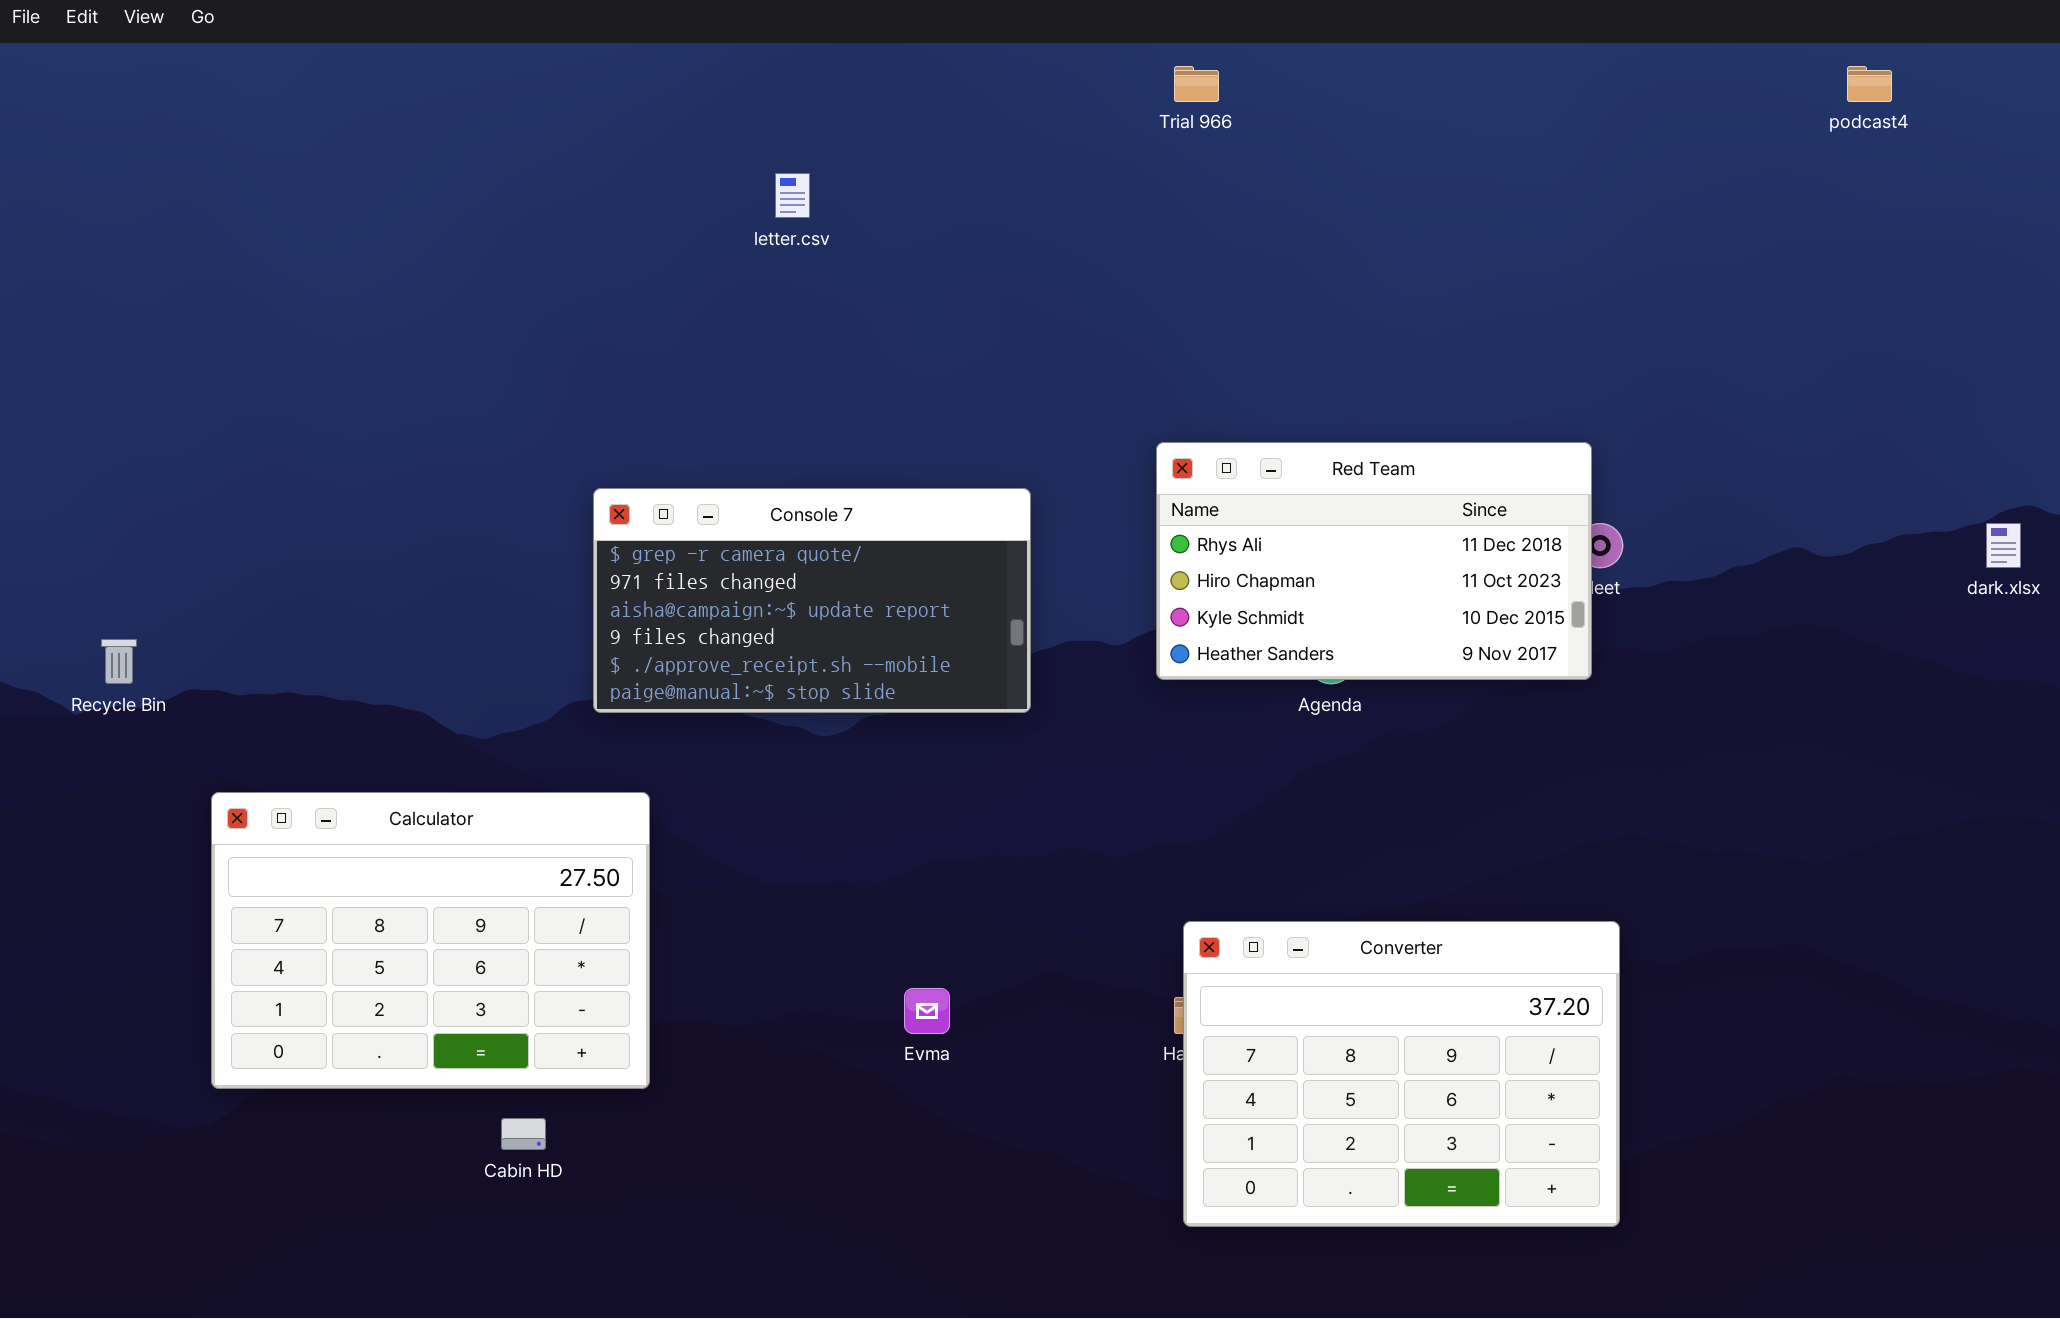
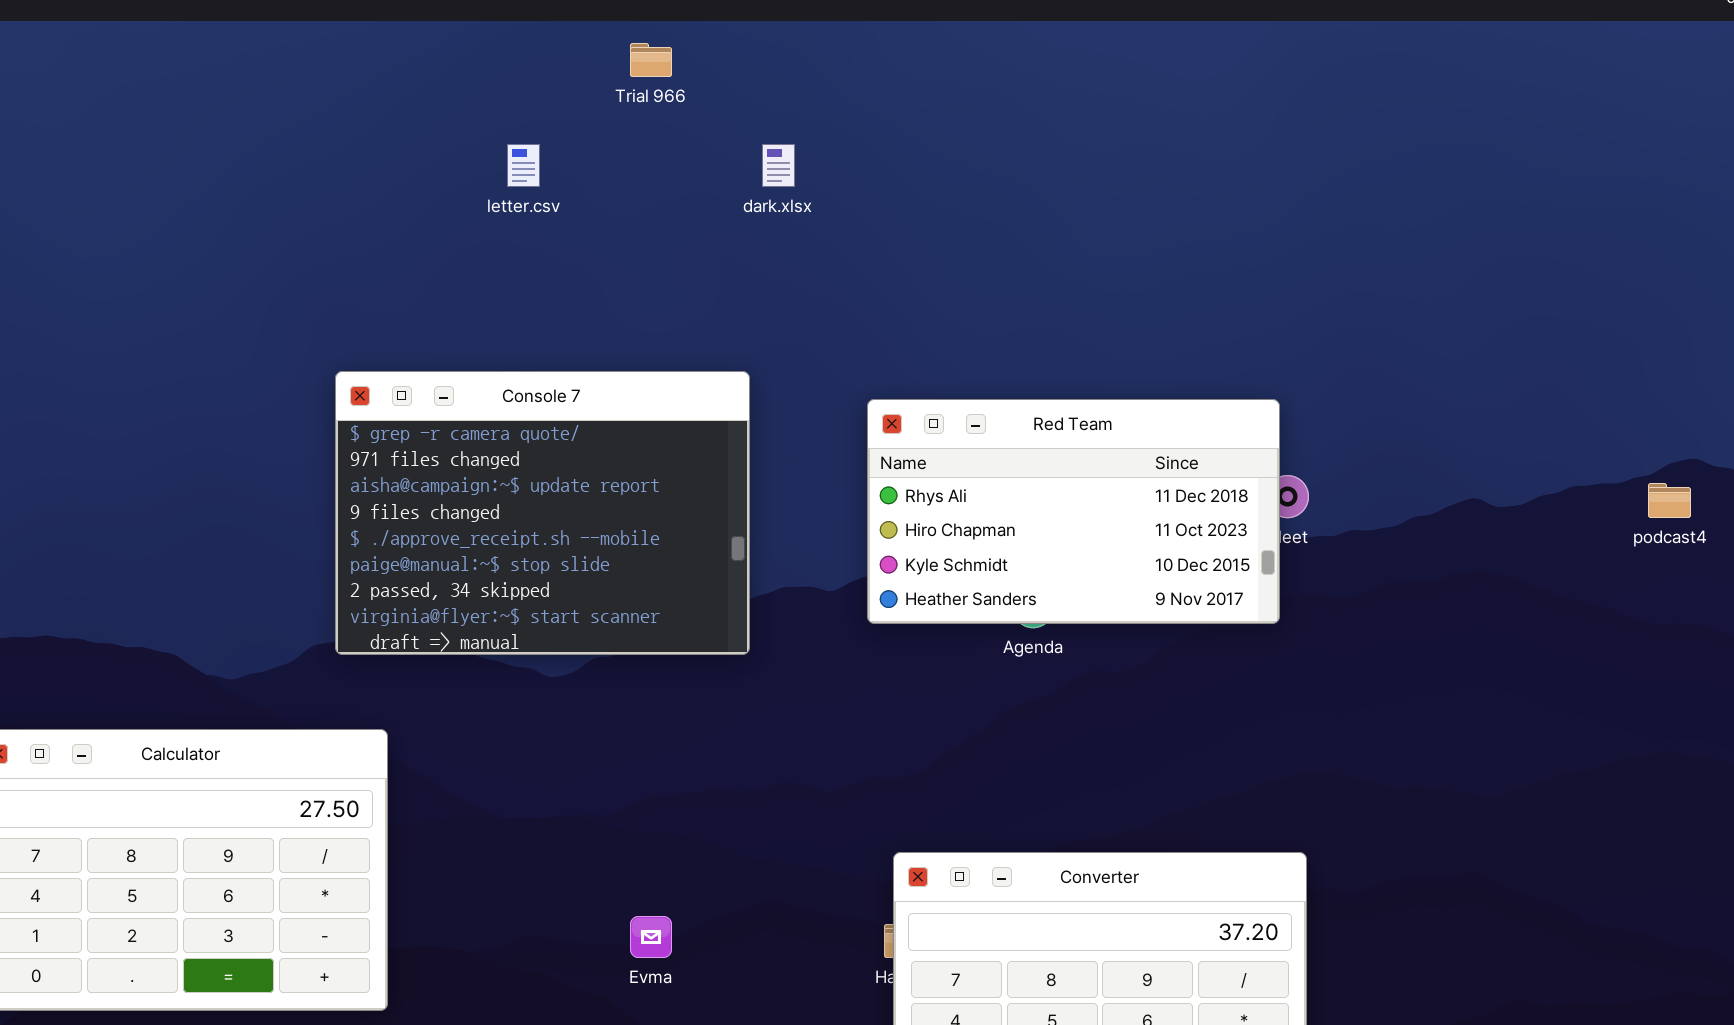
Trial 966: [1174,66,1219,102] -> [630,43,672,77], moved
podcast4: [1847,66,1892,102] -> [1648,483,1691,518], moved
Console 7: [593,488,1031,713] -> [335,371,750,655], resized
dark.xlsx: [1986,523,2021,568] -> [762,144,795,187], moved

